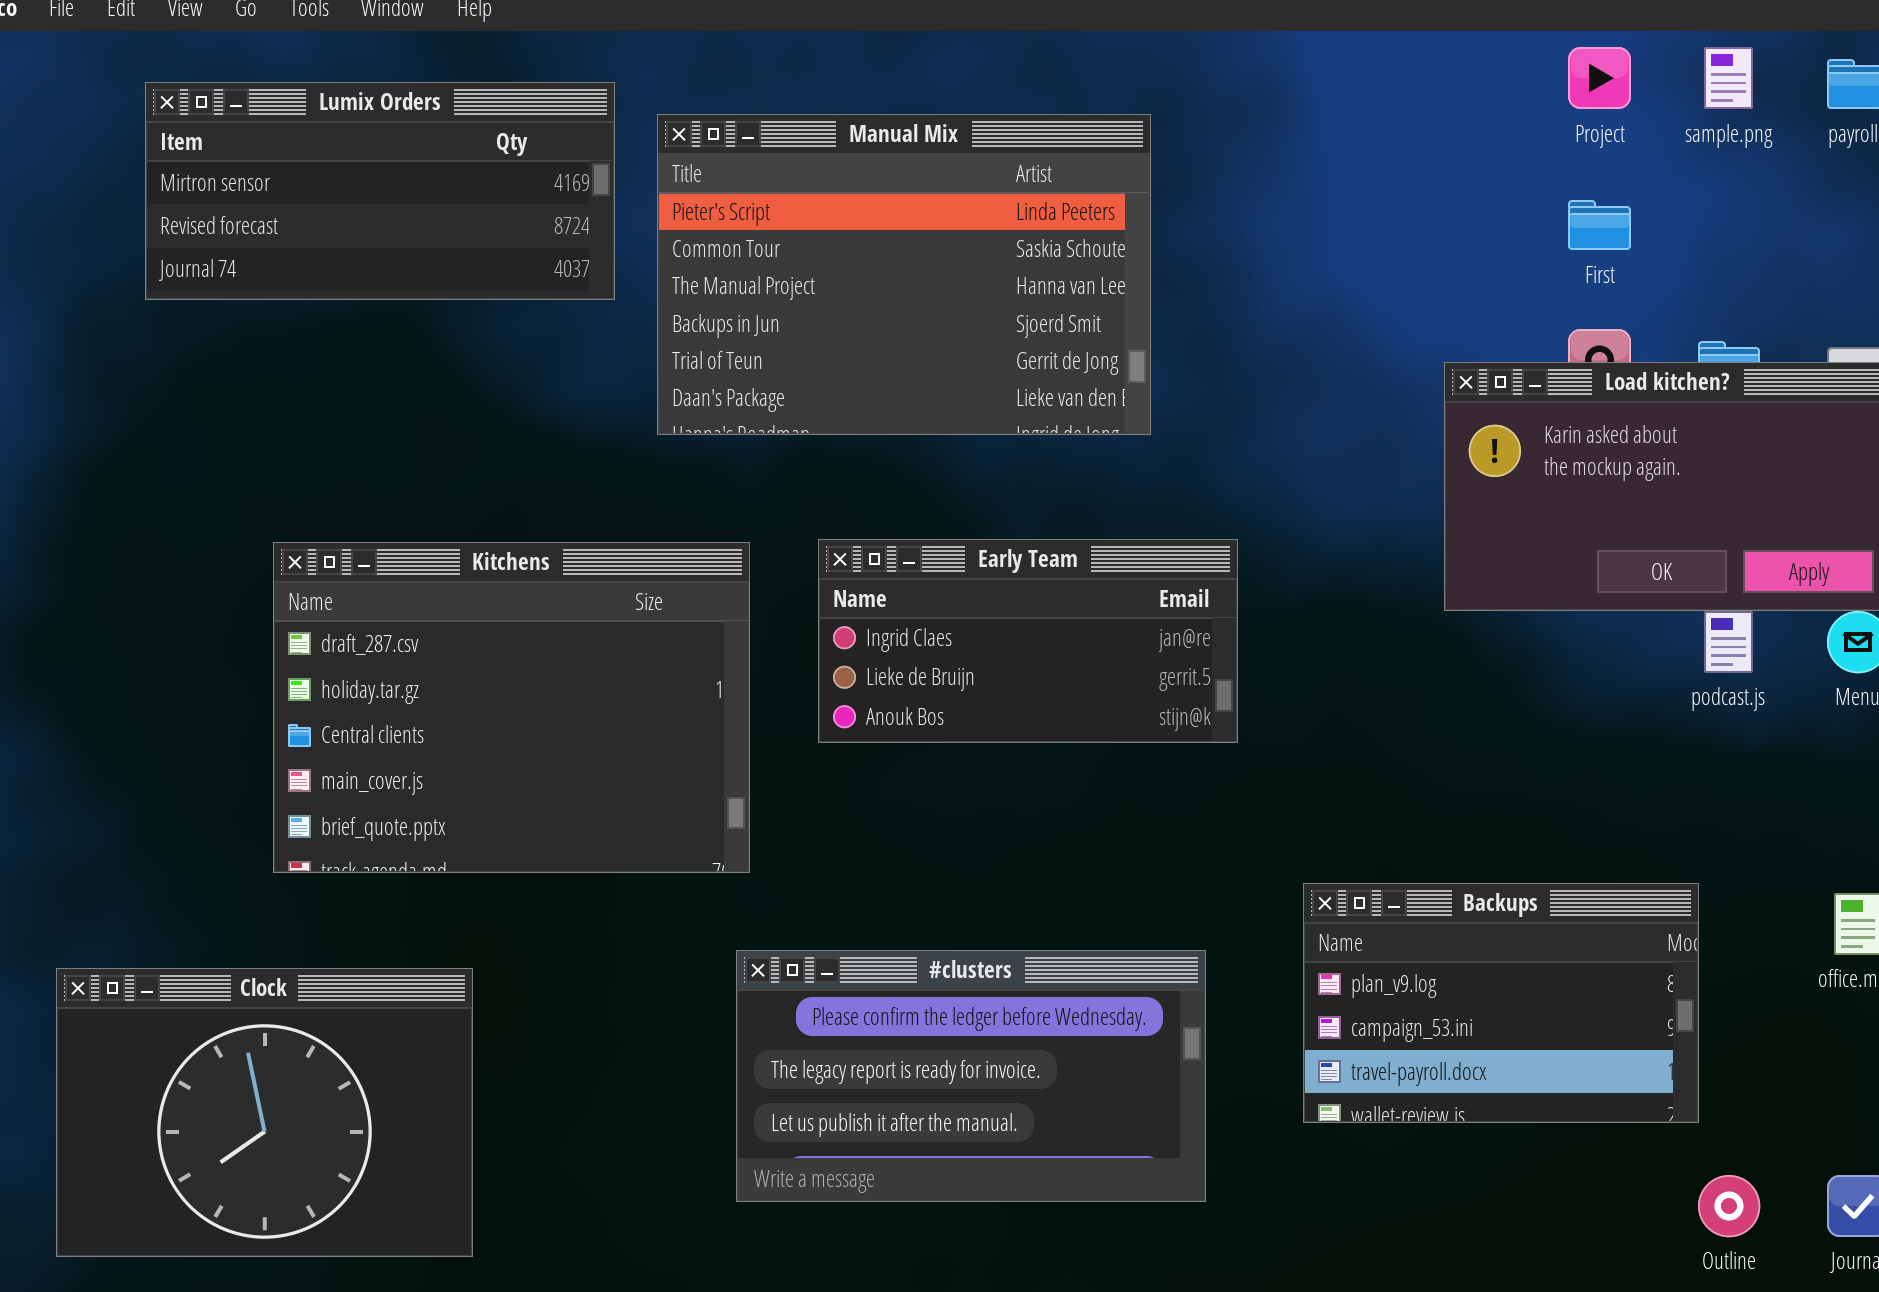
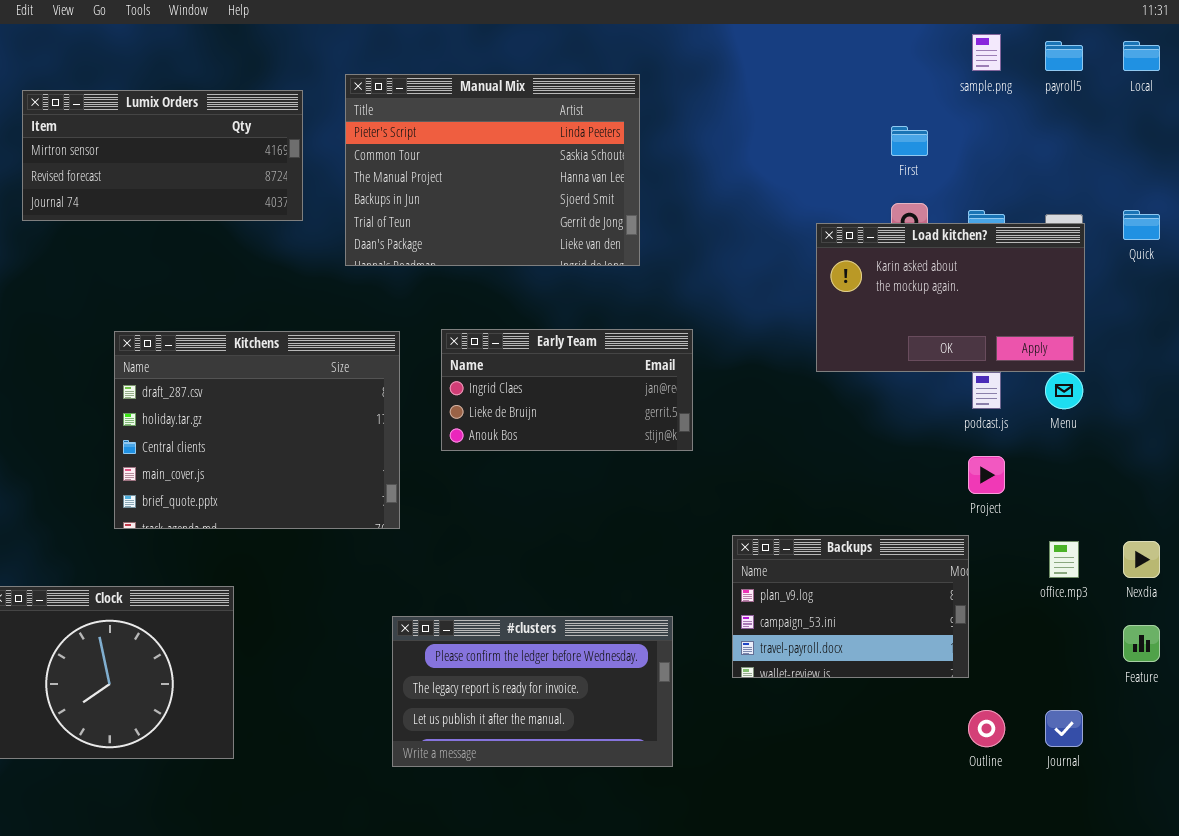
Project: [1568,47,1631,109] -> [968,456,1005,494], moved
Lumix Orders: [145,82,615,300] -> [22,90,303,221], moved
#clusters: [736,950,1206,1202] -> [392,616,673,767], moved

